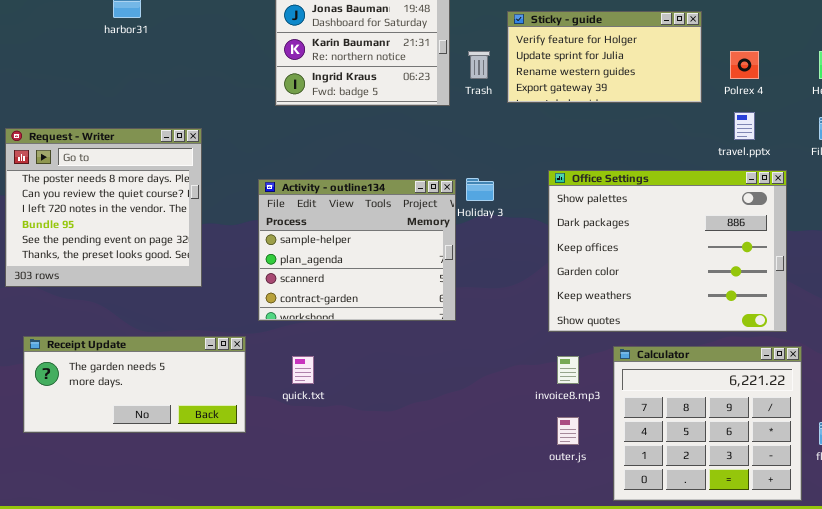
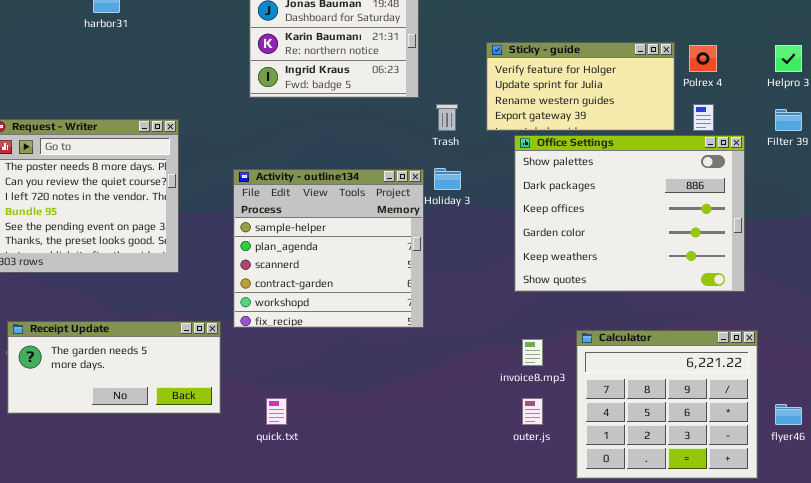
Sticky - guide: [507,11,702,103] -> [486,42,675,131], moved
Trash: [468,51,490,79] -> [436,104,458,131], moved
Office Settings: [548,170,787,332] -> [514,135,745,292], moved
Activity - outline134: [258,179,456,321] -> [233,169,424,328], resized
quick.txt: [292,356,314,384] -> [266,398,287,425], moved

